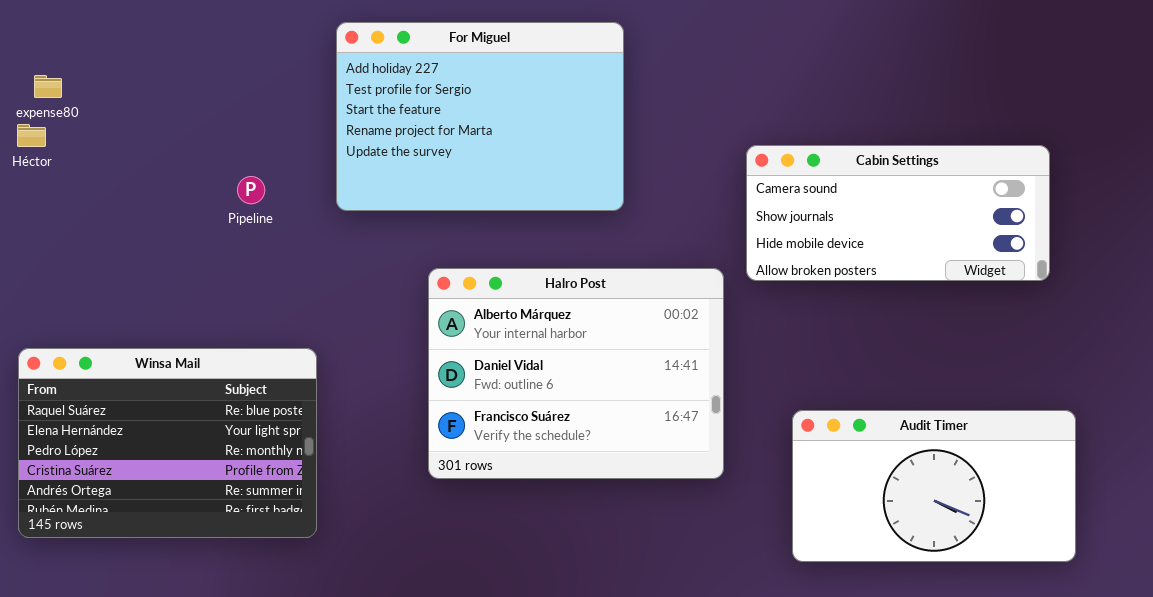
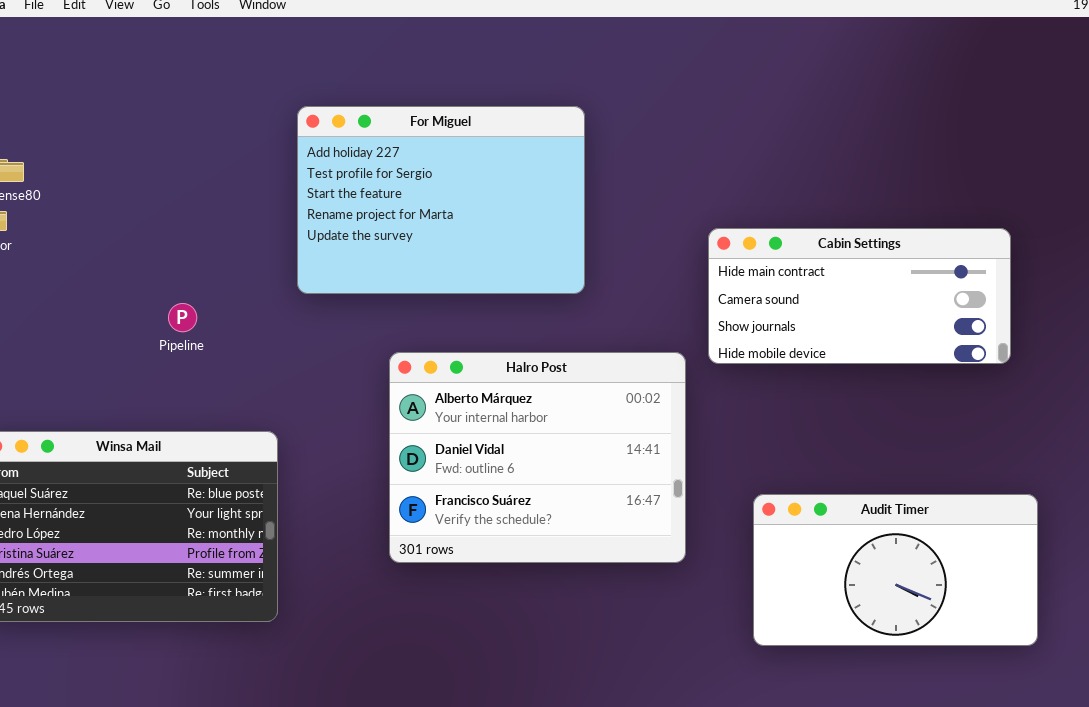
Cabin Settings: [746,145,1050,281] -> [708,228,1011,364], scrolled up 1 row
Pipeline: [237,176,265,204] -> [168,303,197,332], moved

